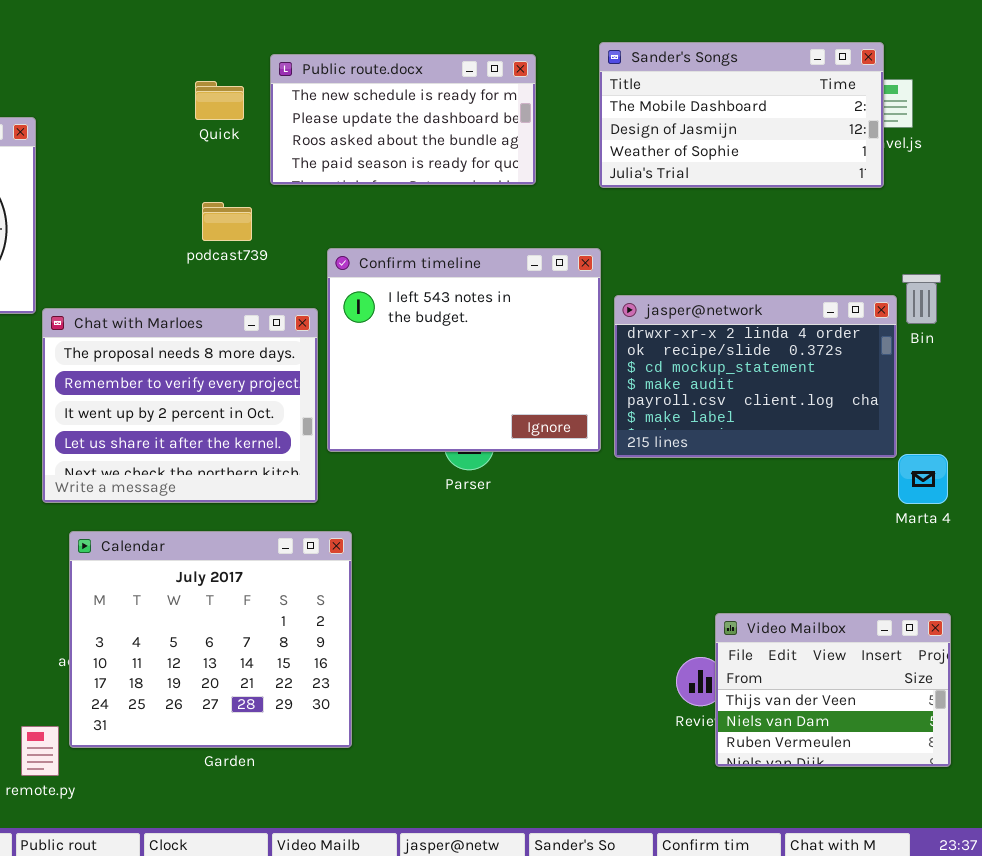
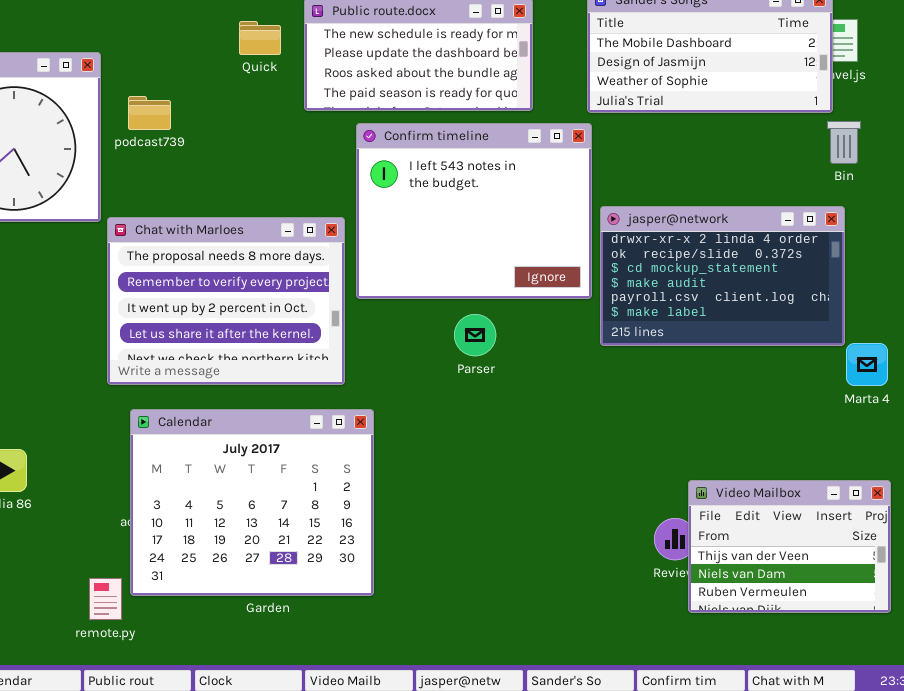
podcast739: [202,202,252,241] -> [128,96,171,130], moved
Confirm timeline: [327,248,601,452] -> [356,123,592,299], moved
Bin: [902,274,941,324] -> [827,121,861,164], moved

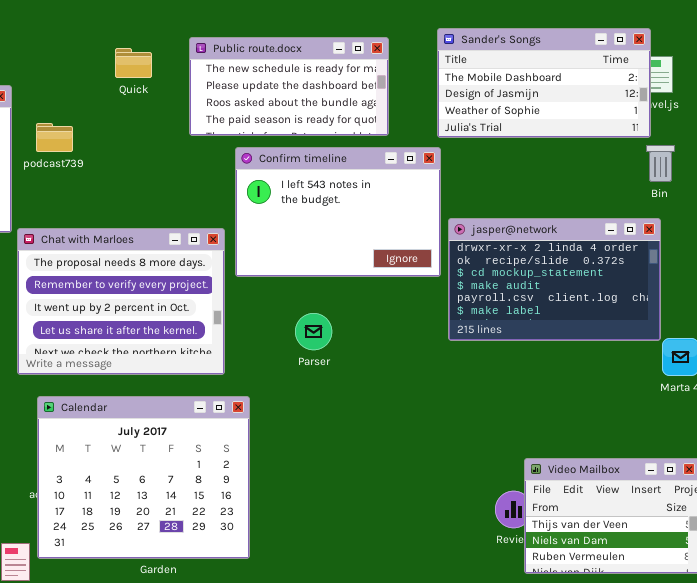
Quick: [239,21,281,55] -> [115,48,152,78], moved
Confirm timeline: [356,123,592,299] -> [235,147,441,277], resized
Parser: [454,314,496,356] -> [295,313,332,350], moved

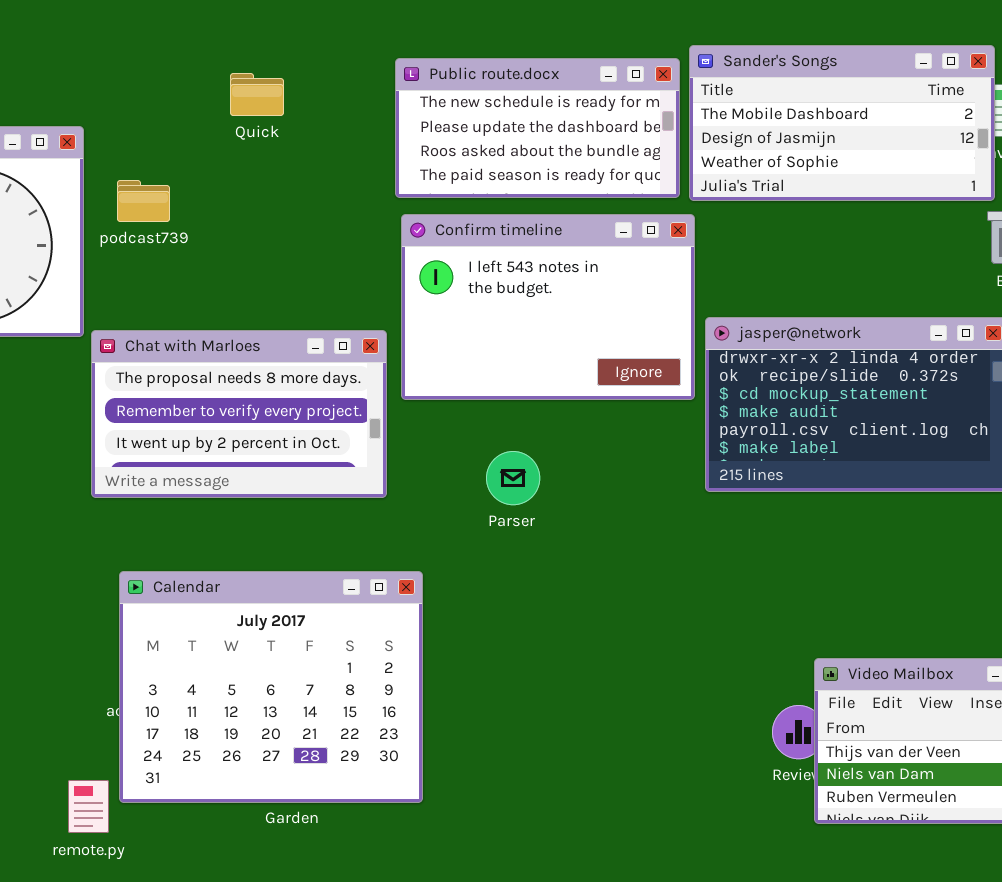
Public route.docx: [189,37,389,136] -> [395,58,680,198], moved
Chat with Marloes: [17,228,225,375] -> [91,330,387,498], resized

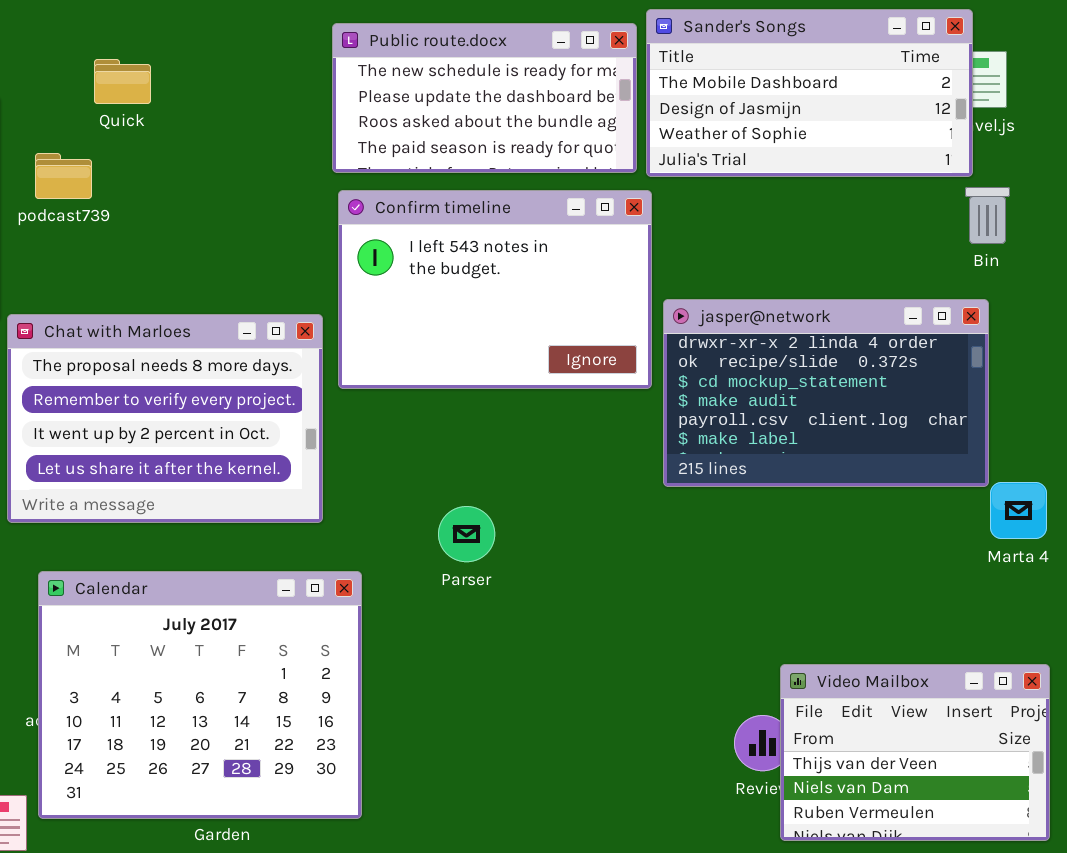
Quick: [230,73,284,116] -> [94,59,151,104], moved
Chat with Marloes: [91,330,387,498] -> [7,314,323,523], resized
Parser: [486,451,540,505] -> [438,506,495,562], moved

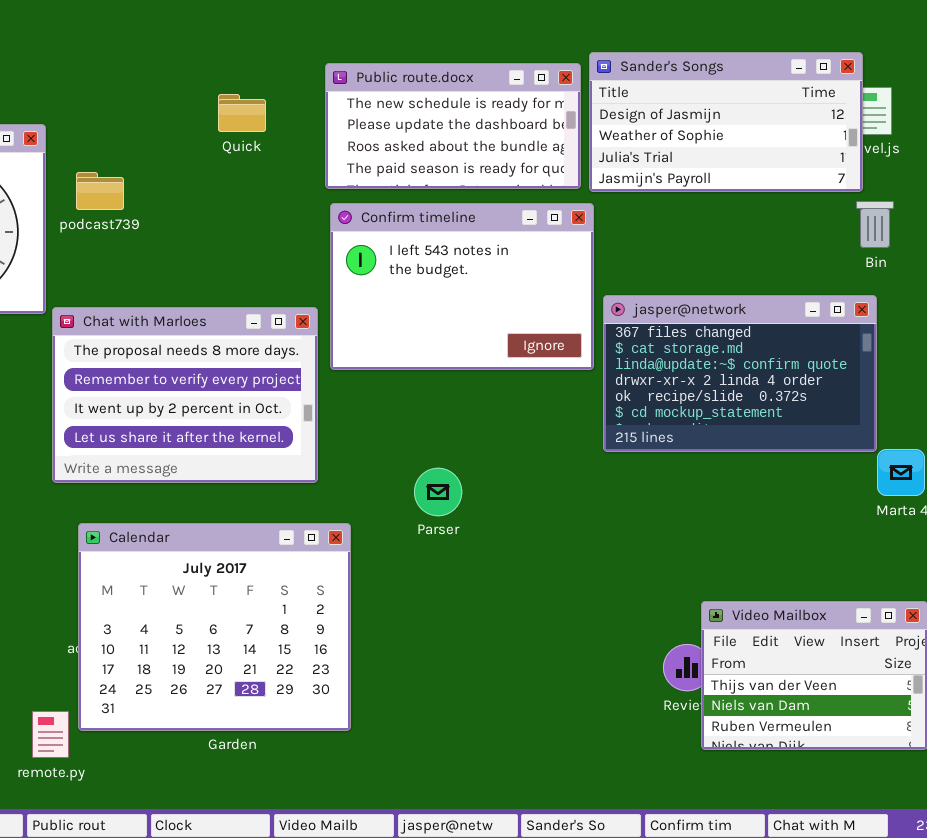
Sander's Songs: [646,9,973,177] -> [589,52,863,192], scrolled down 1 row
Quick: [94,59,151,104] -> [218,94,266,132], moved
jasper@network: [663,299,989,487] -> [603,295,877,452], scrolled up 3 rows

